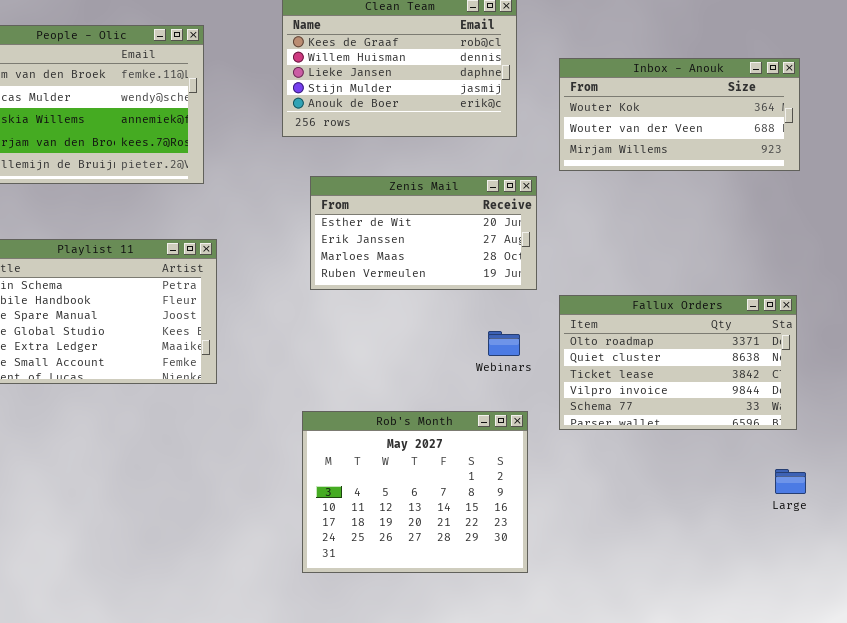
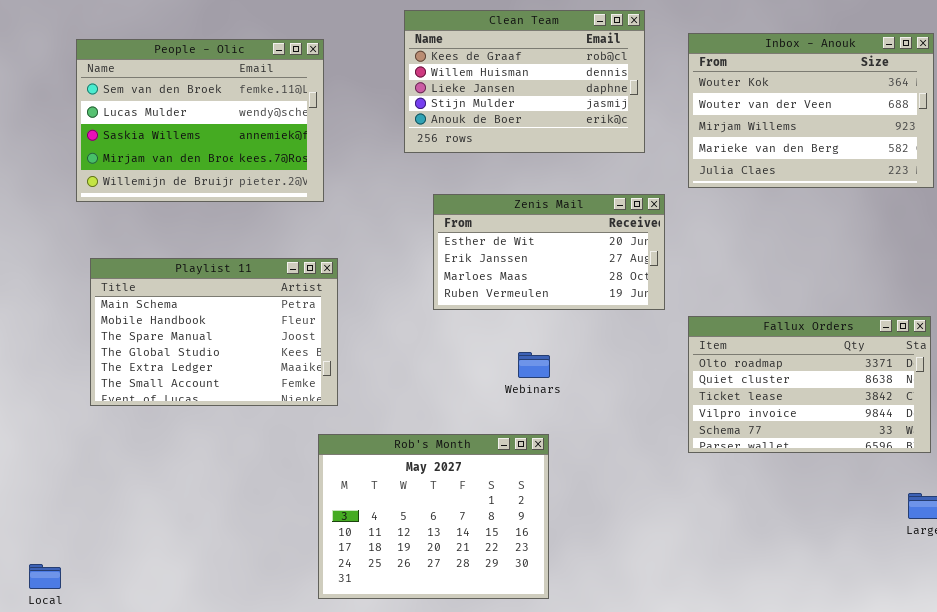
Inbox - Anouk: [559,58,800,171] -> [688,33,934,188], resized
Webinars: [488,331,520,356] -> [518,352,550,378], moved
Rob's Month: [302,411,528,573] -> [318,434,549,599], moved

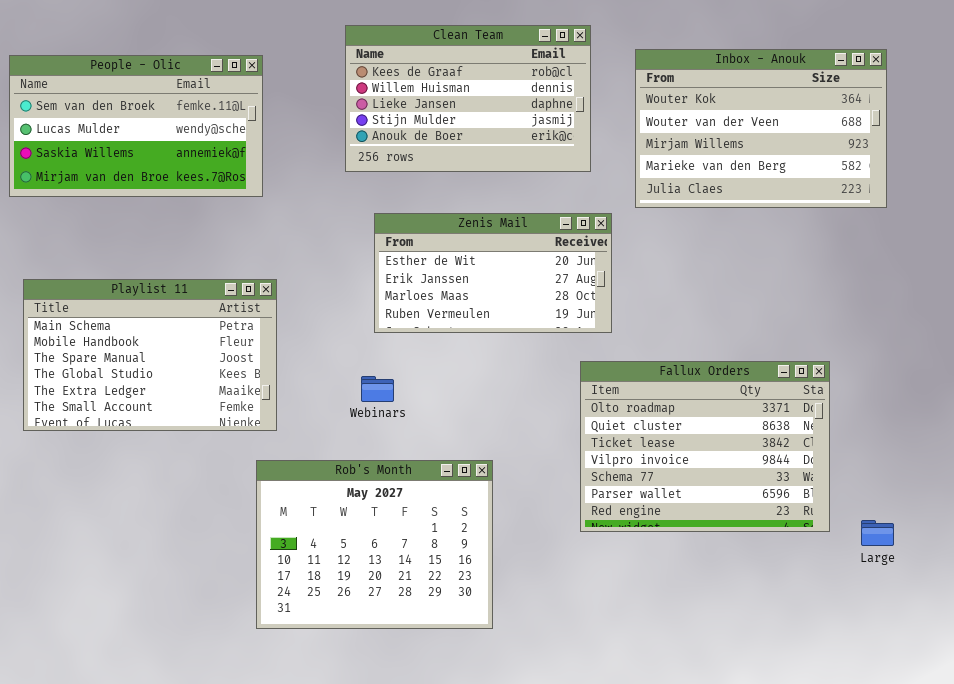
People - Olic: [76,39,324,202] -> [9,55,263,197], resized
Fallux Orders: [688,316,931,453] -> [580,361,830,532], moved, resized
Webinars: [518,352,550,378] -> [361,376,394,402], moved

